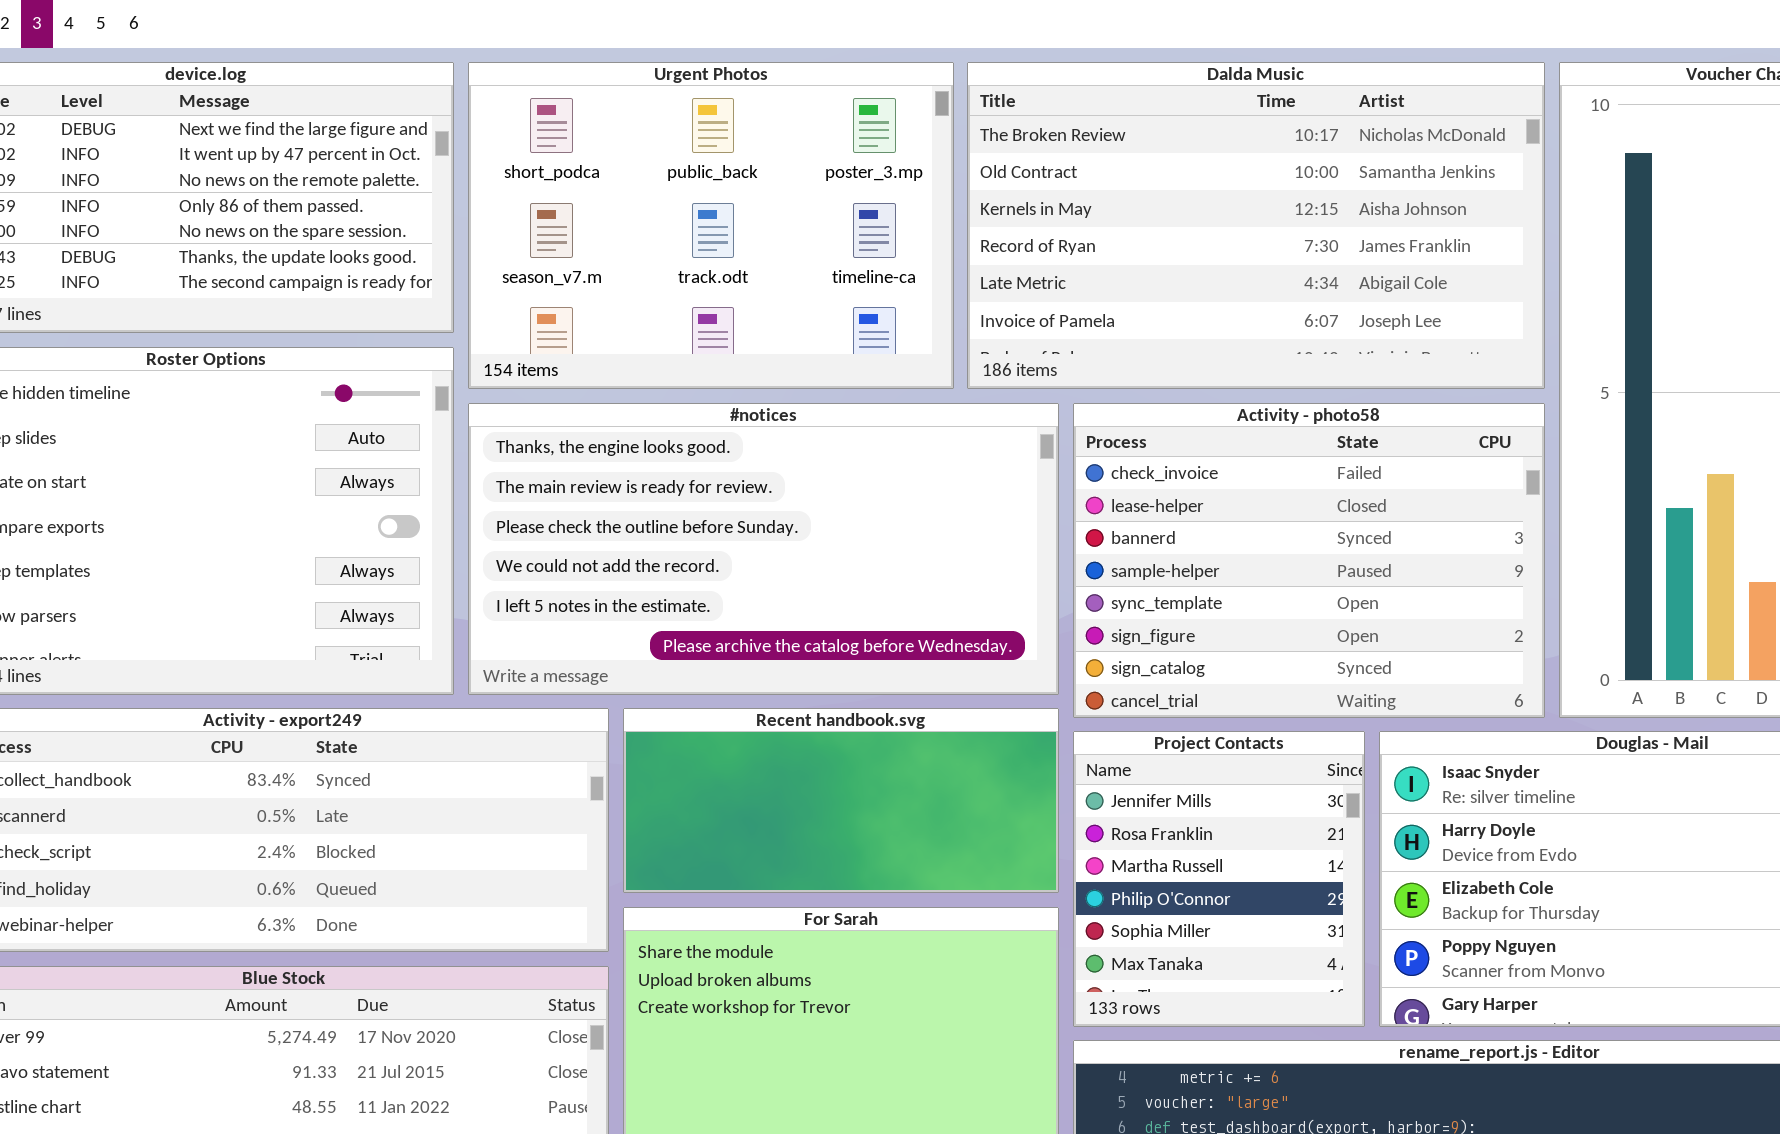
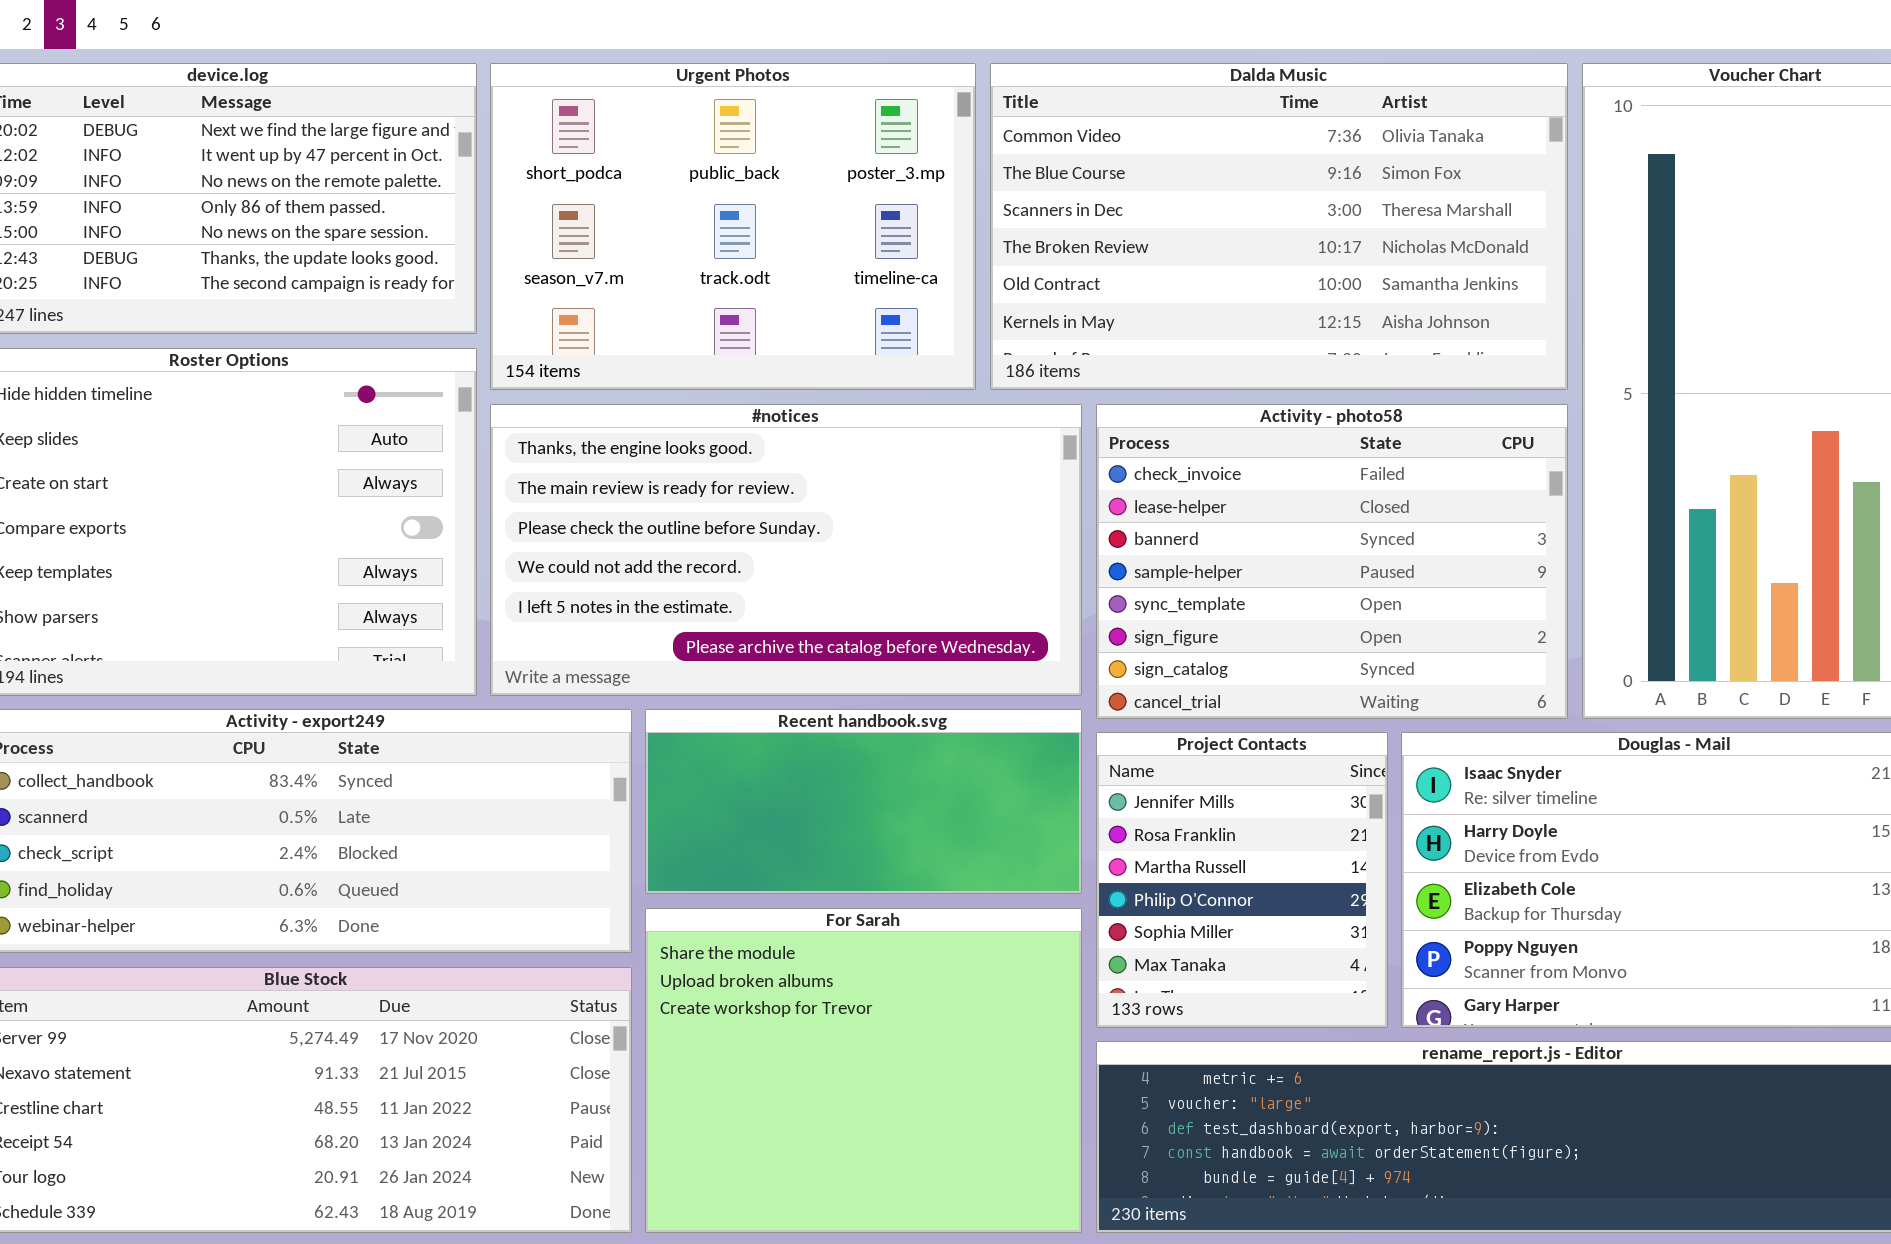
Dalda Music: [967,62,1545,389] -> [990,63,1568,390], scrolled up 3 rows

